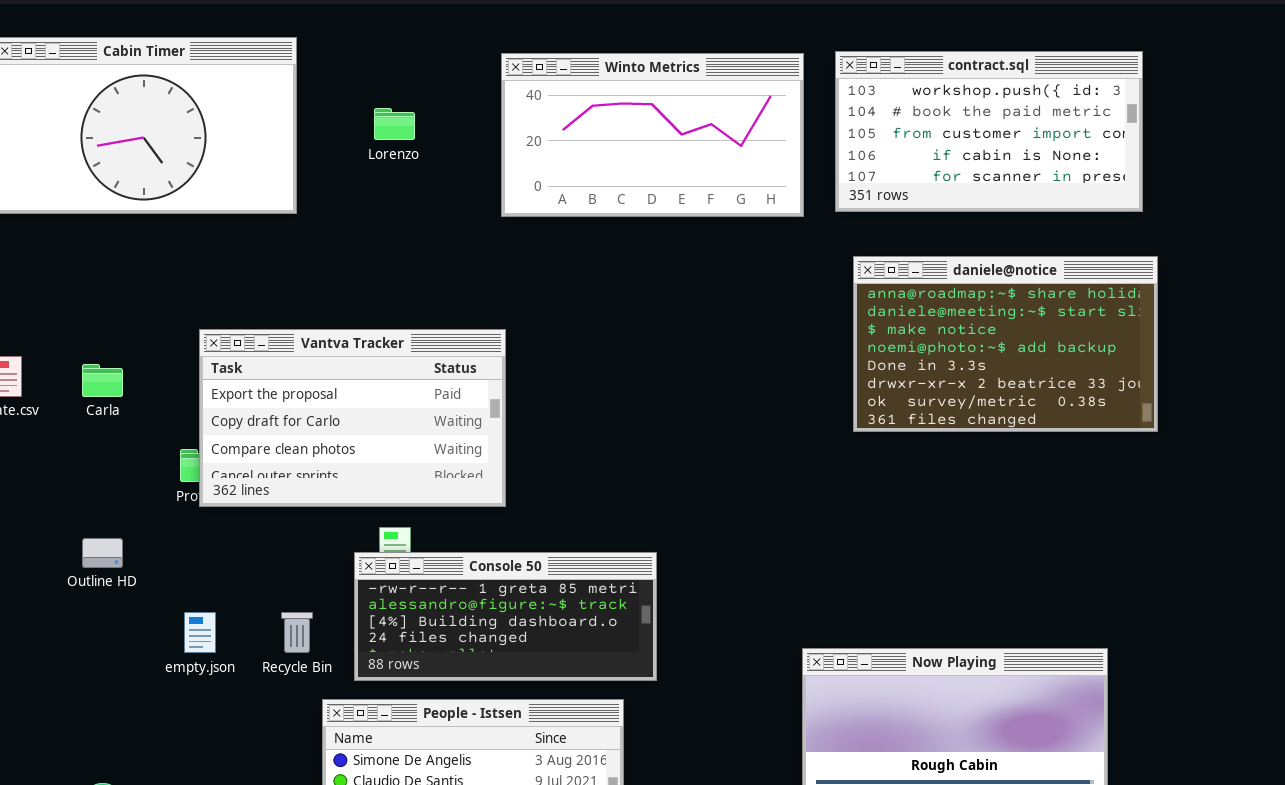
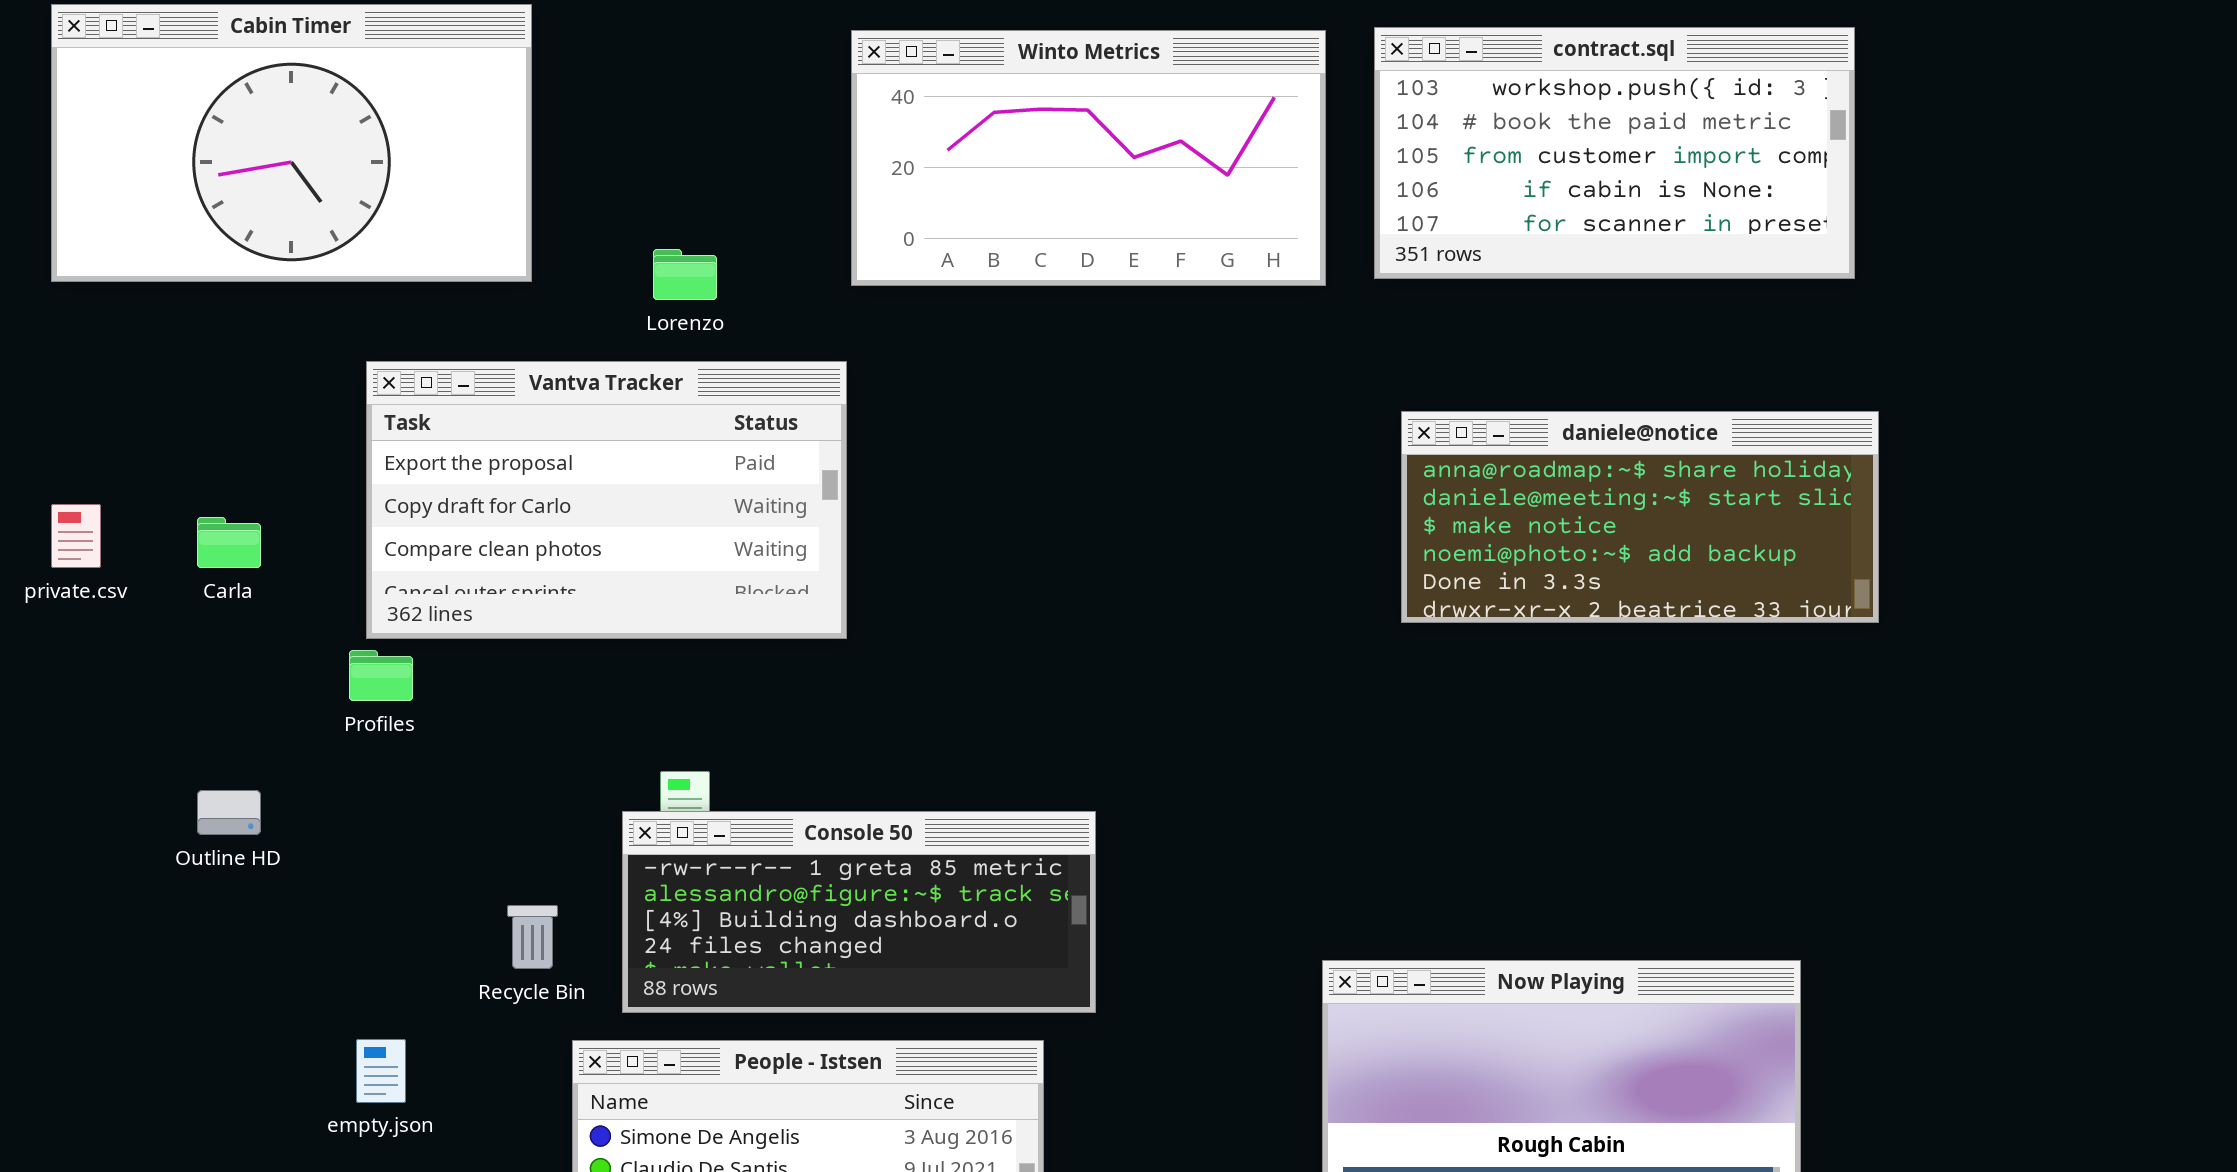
Lorenzo: [374,108,415,140] -> [653,249,717,300], moved
daniele@notice: [853,256,1158,432] -> [1401,411,1879,623], resized
Vantva Tracker: [199,329,506,507] -> [366,361,847,639], moved
empty.json: [184,612,216,653] -> [356,1039,406,1103], moved

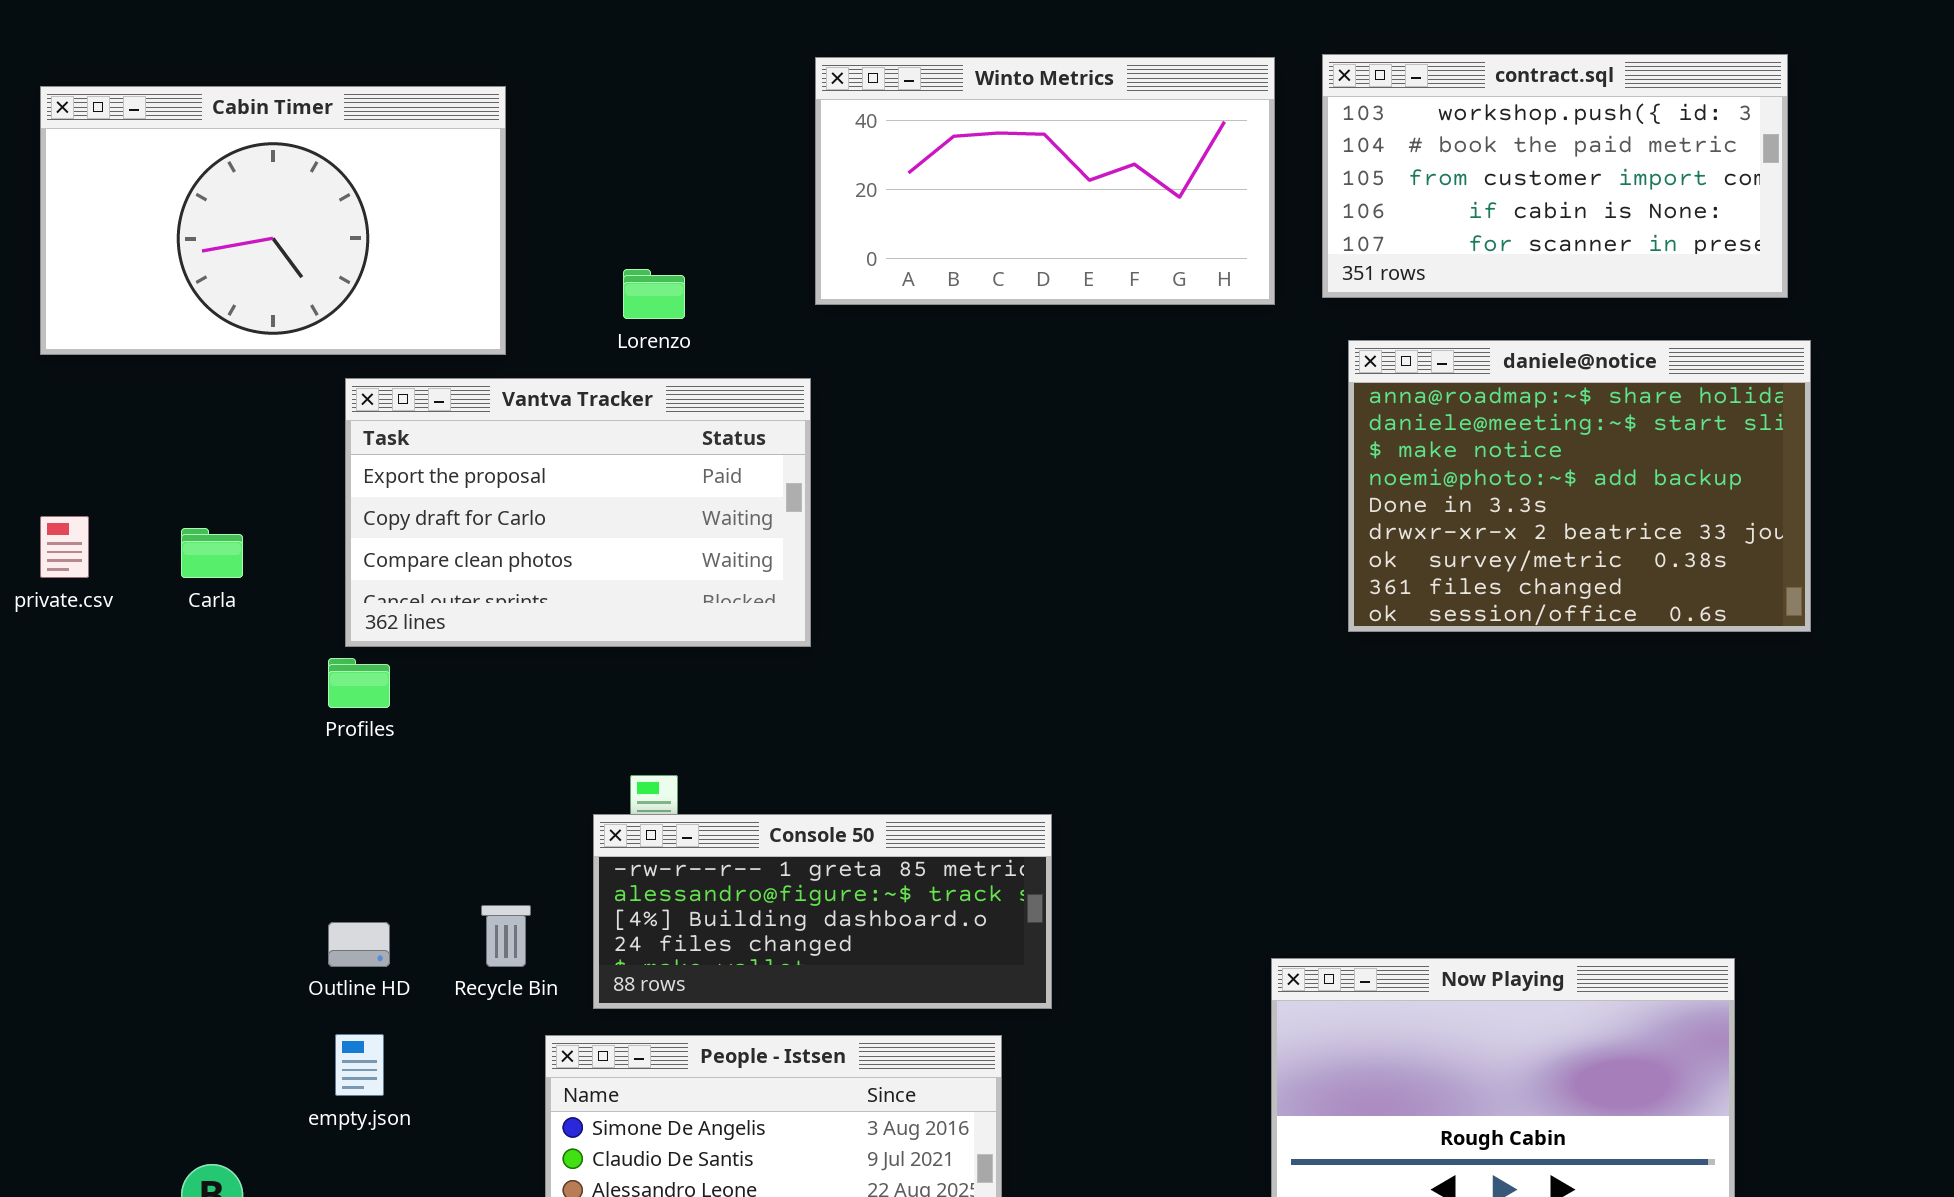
Cabin Timer: [51,4,532,282] -> [40,86,506,355], moved
daniele@notice: [1401,411,1879,623] -> [1348,340,1811,632], resized
Outline HD: [197,790,261,835] -> [328,922,390,967], moved

